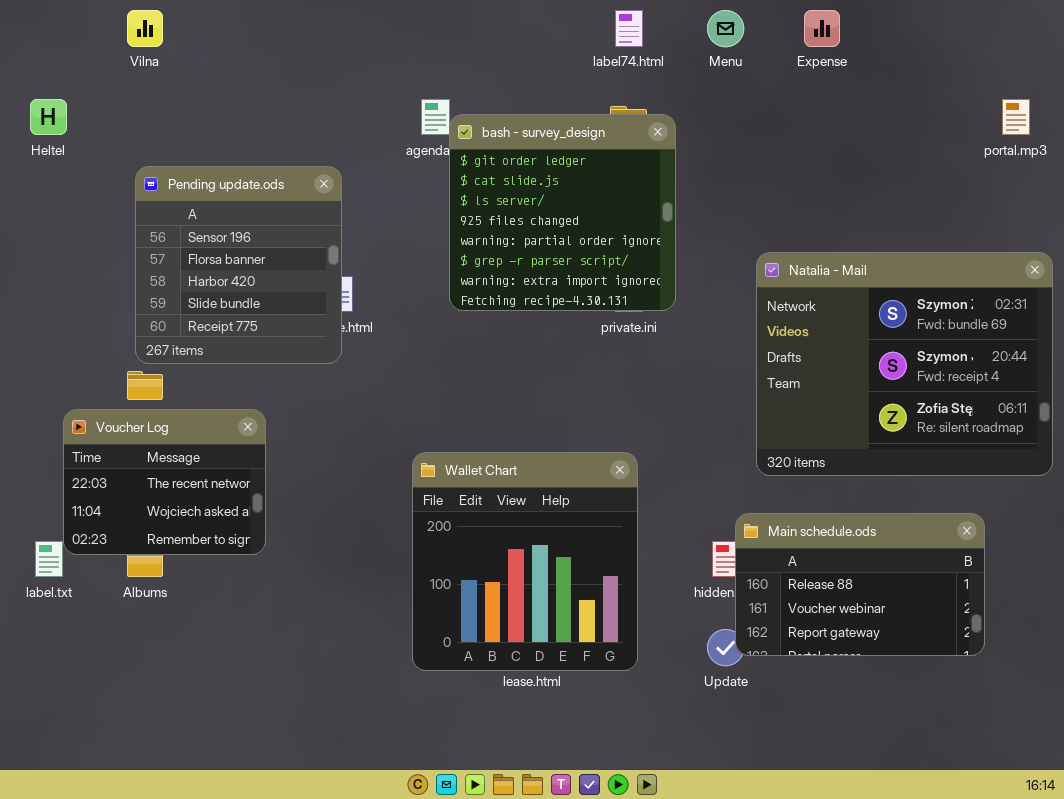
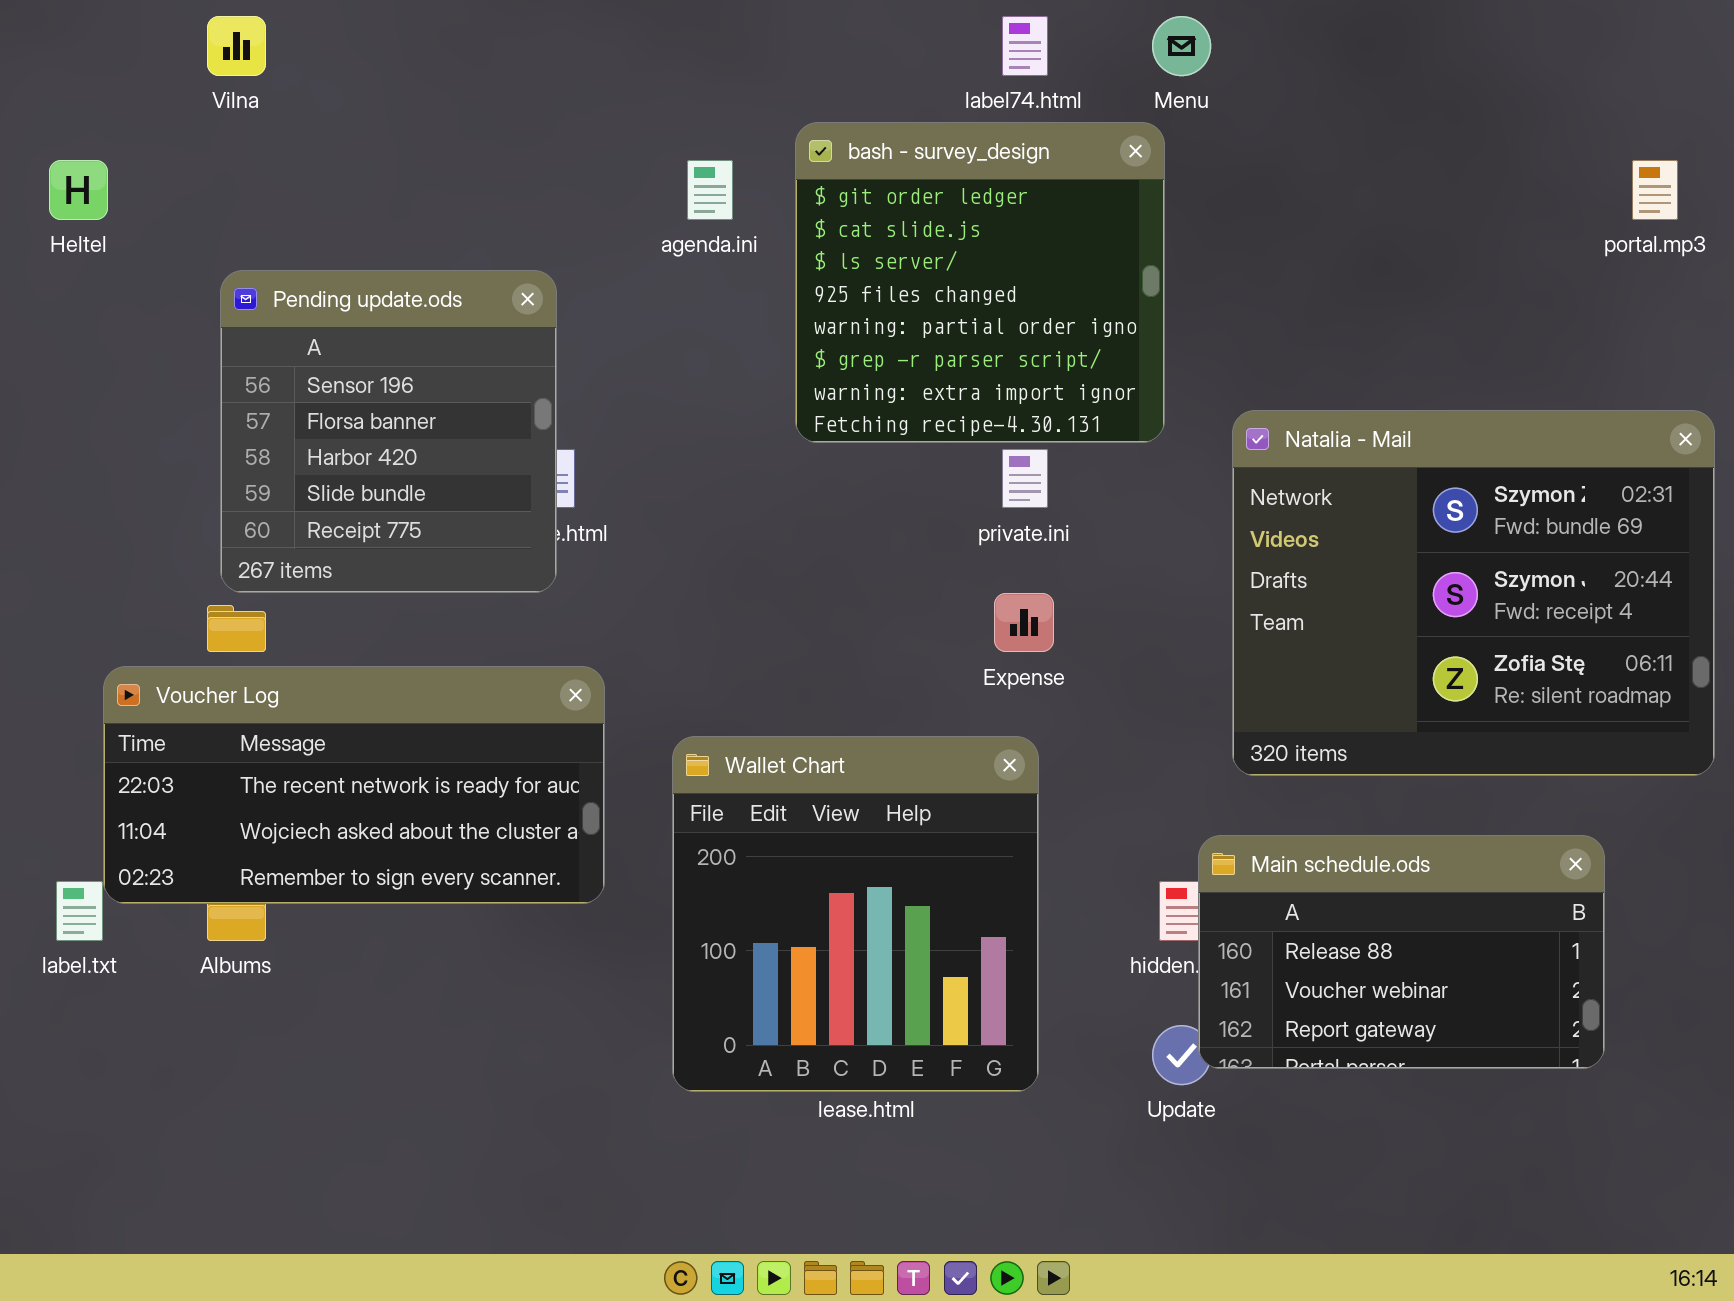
Expense: [804,10,840,47] -> [994,593,1054,652], moved
bash - survey_design: [449,114,676,311] -> [795,122,1165,443], moved
Voucher Log: [63,409,266,555] -> [103,666,605,904], resized

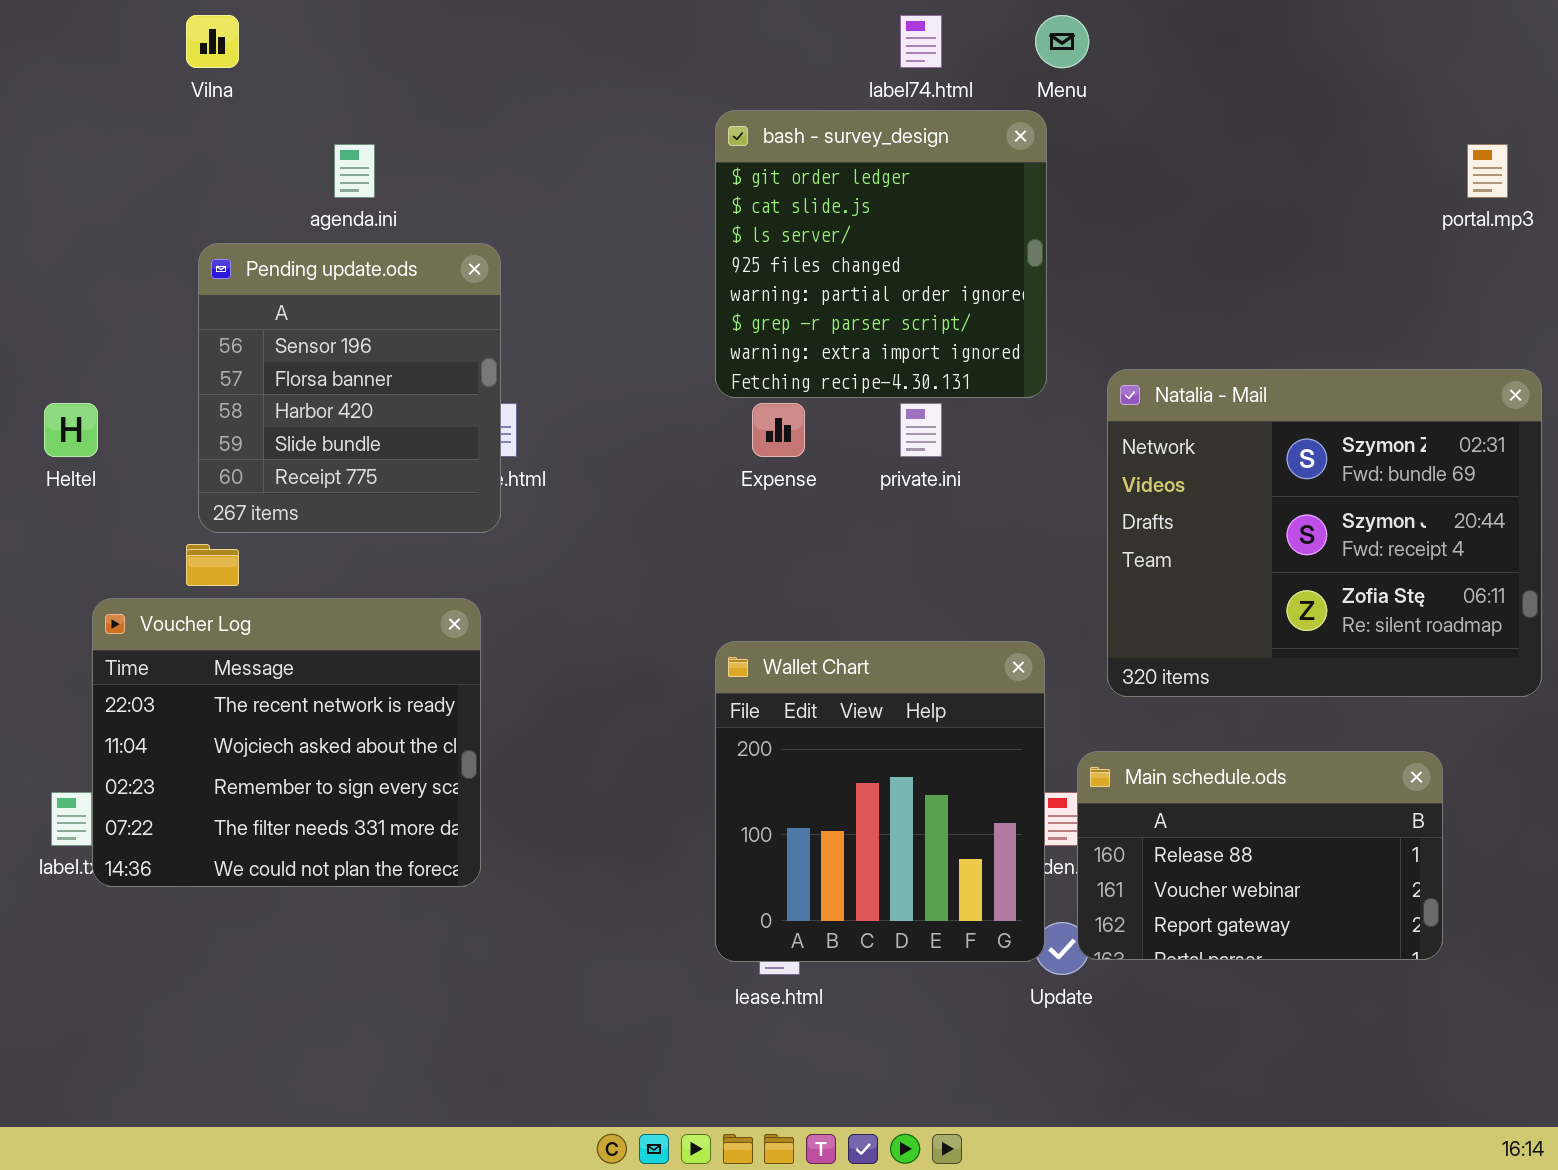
Heltel: [49,160,108,220] -> [44,403,98,457], moved
agenda.ini: [687,160,733,220] -> [334,144,375,198], moved
Expense: [994,593,1054,652] -> [752,403,805,457], moved
Voucher Log: [103,666,605,904] -> [92,598,481,887], resized
Wallet Chart: [672,736,1039,1092] -> [715,641,1045,962], moved

